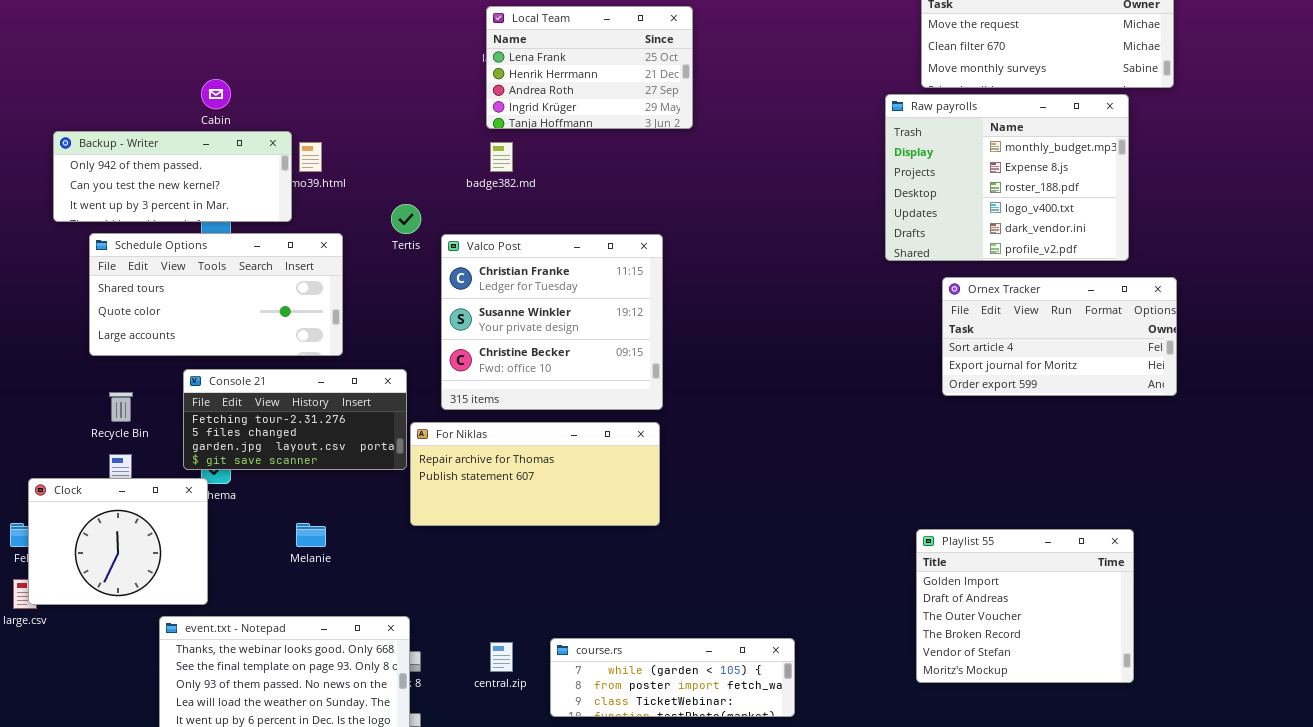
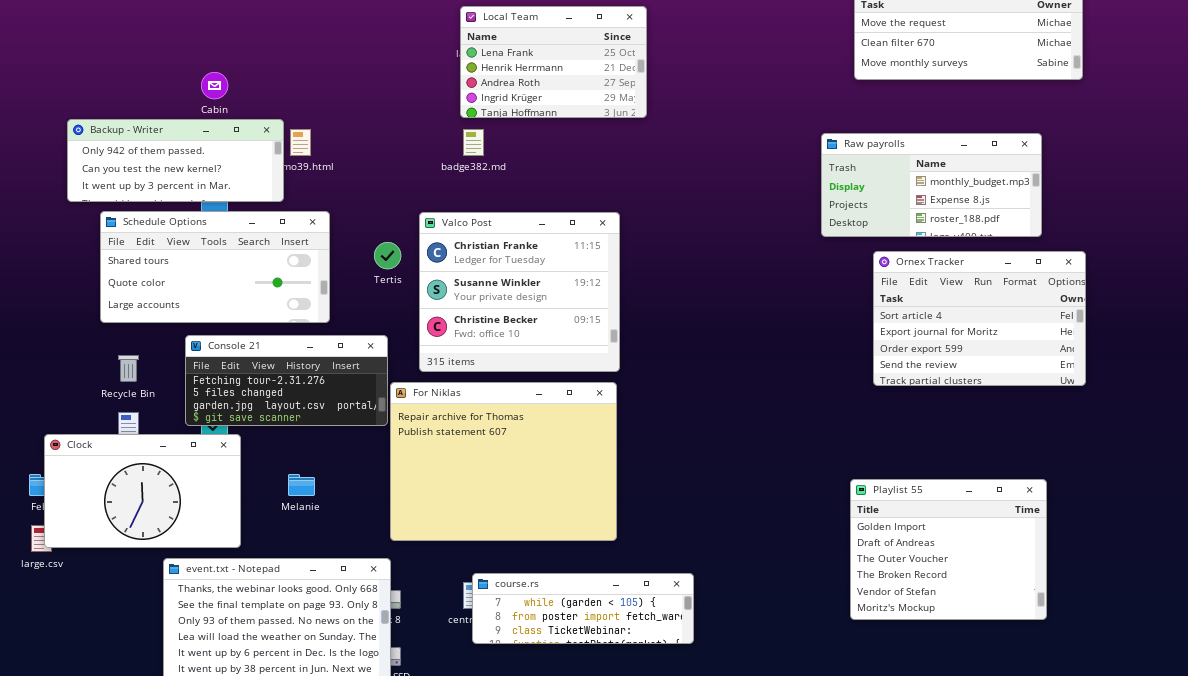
Raw payrolls: [885,94,1129,261] -> [821,133,1042,237], resized
Tertis: [391,204,421,234] -> [374,242,401,269], moved
Ornex Tracker: [942,277,1177,396] -> [873,251,1086,386], resized
For Niklas: [410,422,660,526] -> [390,382,617,541], resized
Clock: [28,478,208,605] -> [44,434,241,548], resized
course.rs: [550,638,795,717] -> [472,573,694,644], moved

